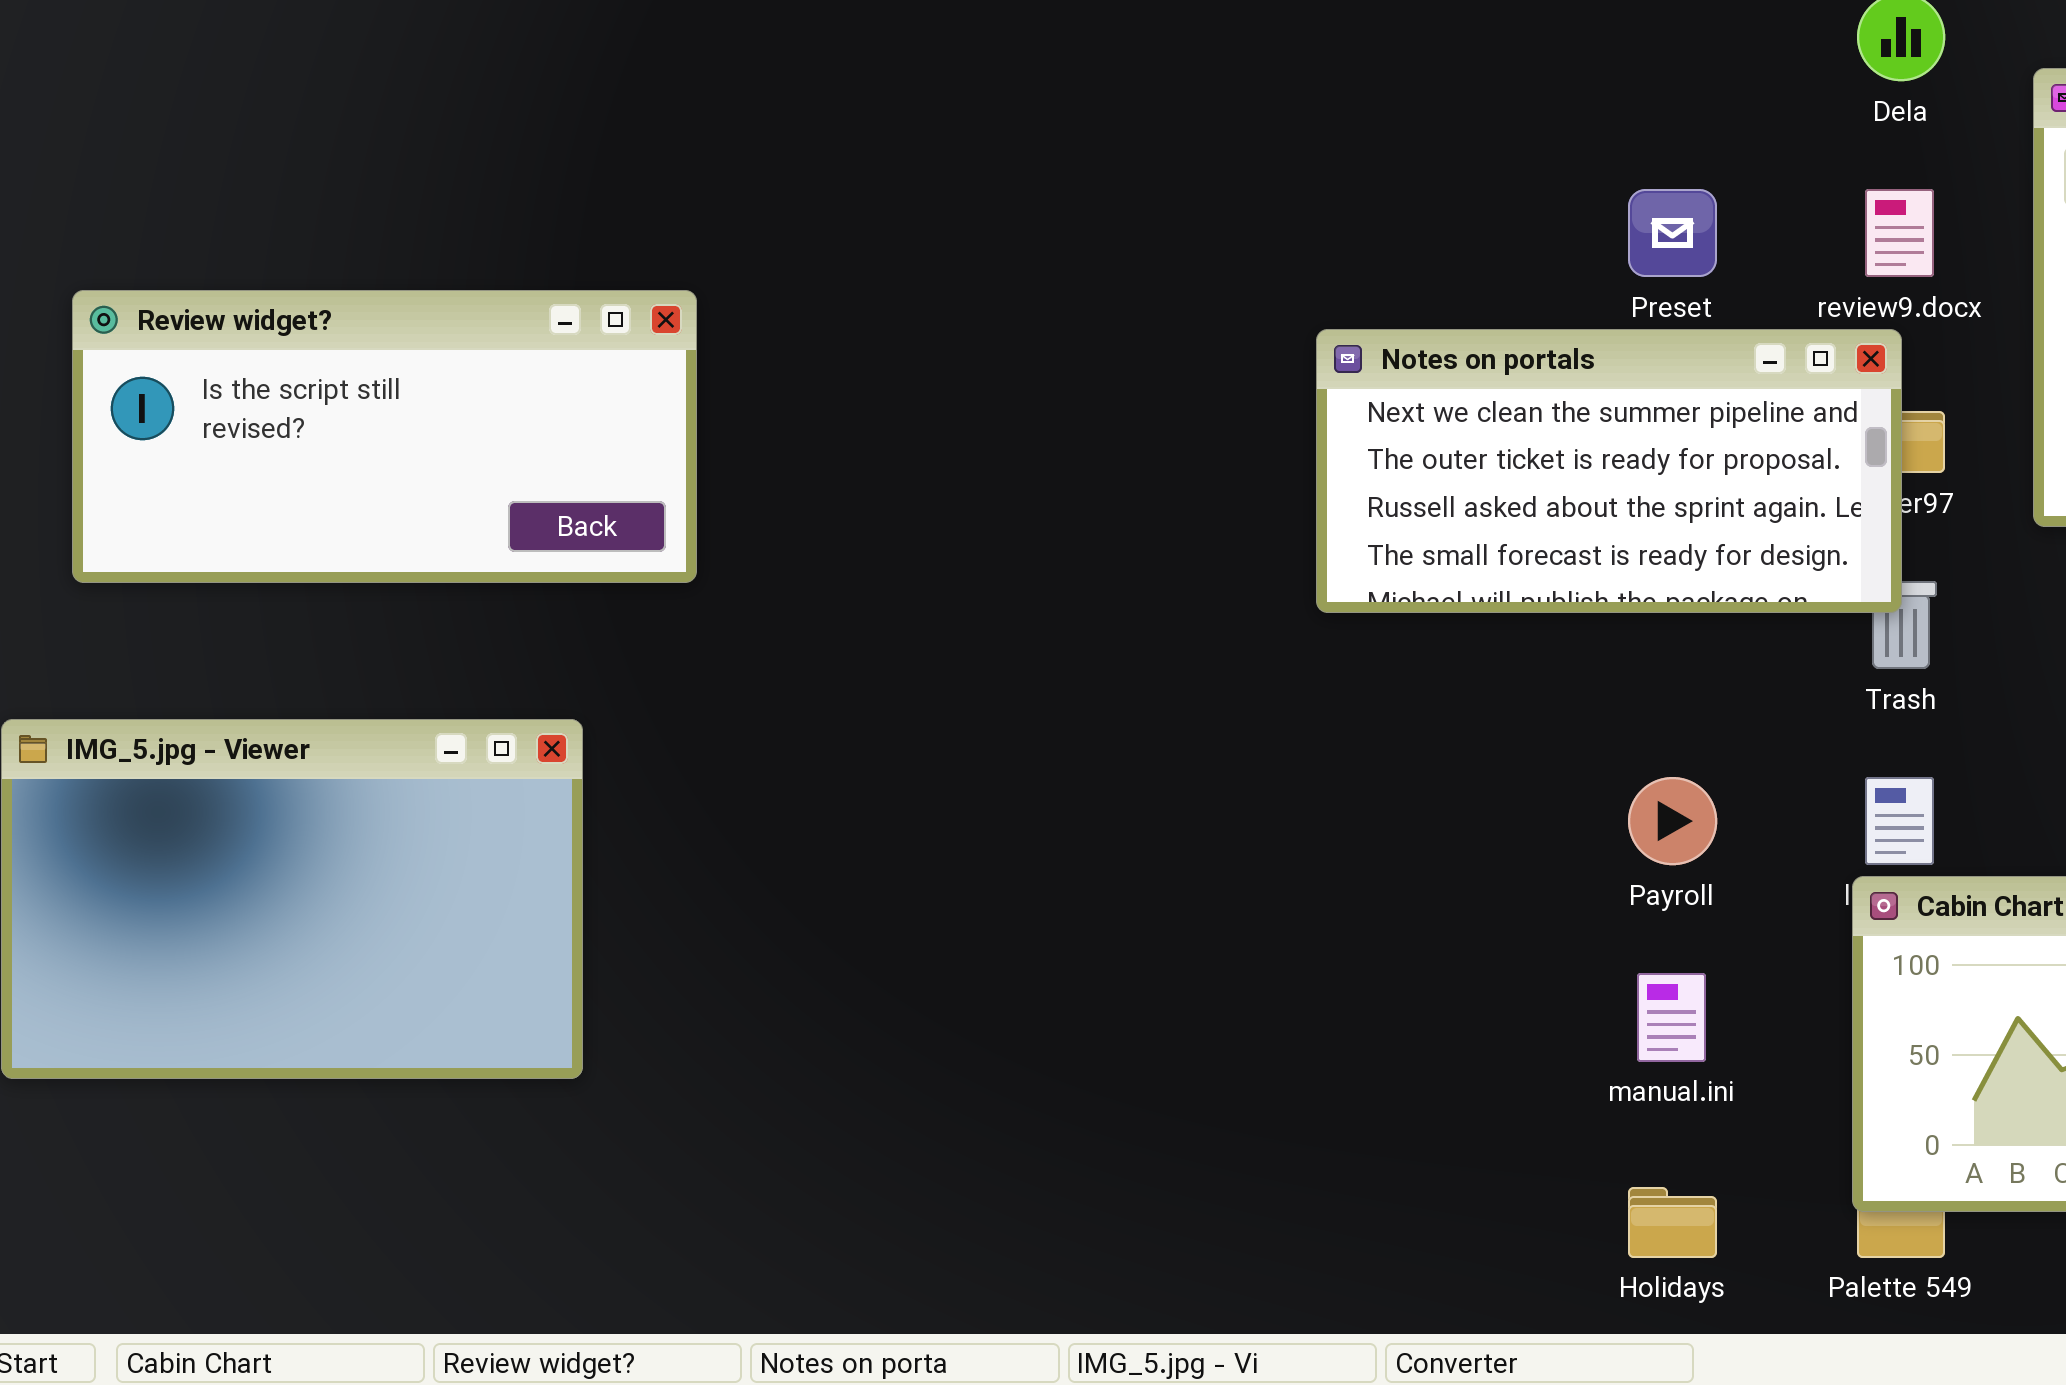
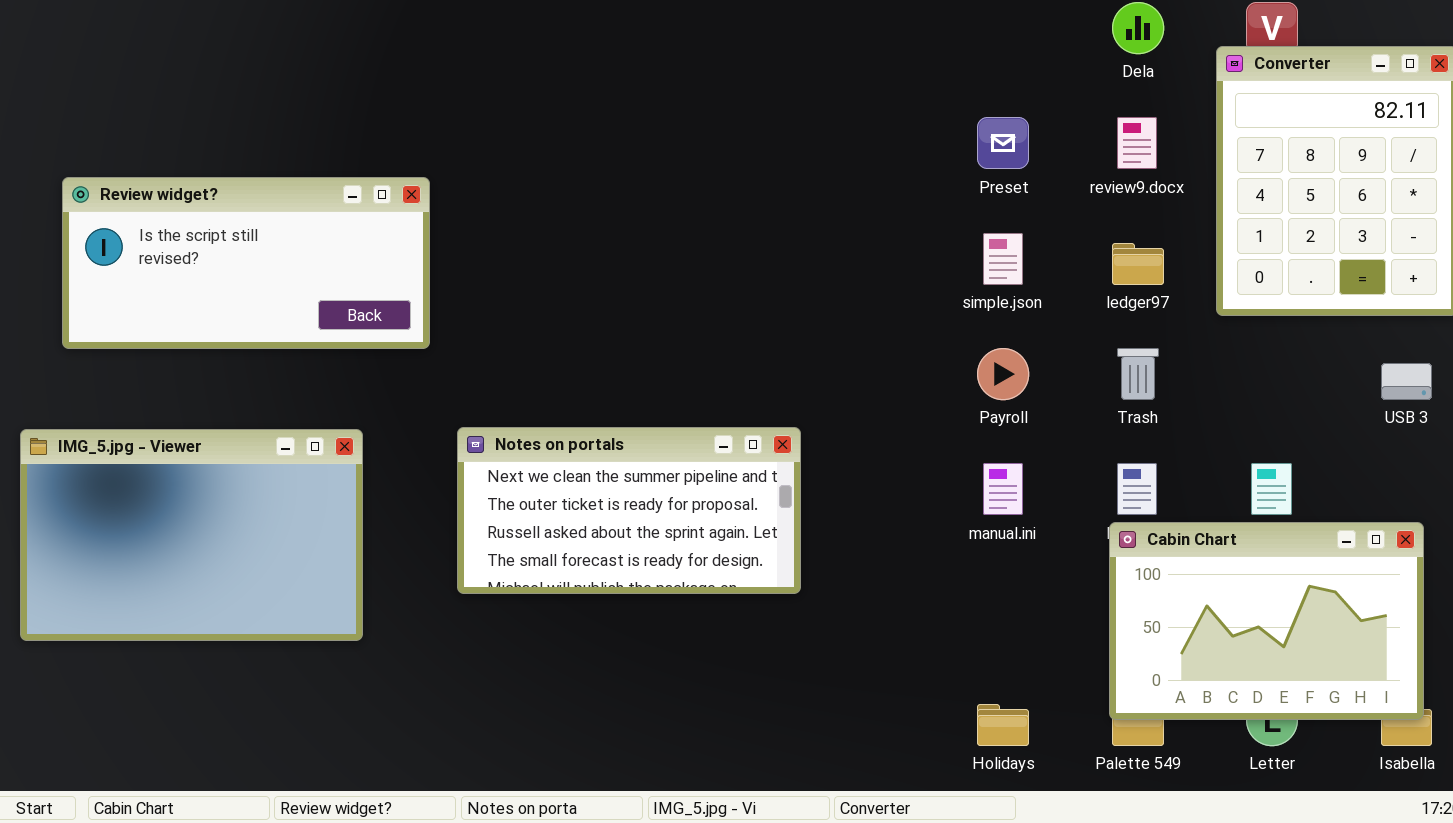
Notes on portals: [1316,329,1902,613] -> [457,427,801,594], moved
Payroll: [1628,777,1717,865] -> [977,348,1029,400], moved
manual.ini: [1637,973,1706,1062] -> [983,463,1023,515], moved

